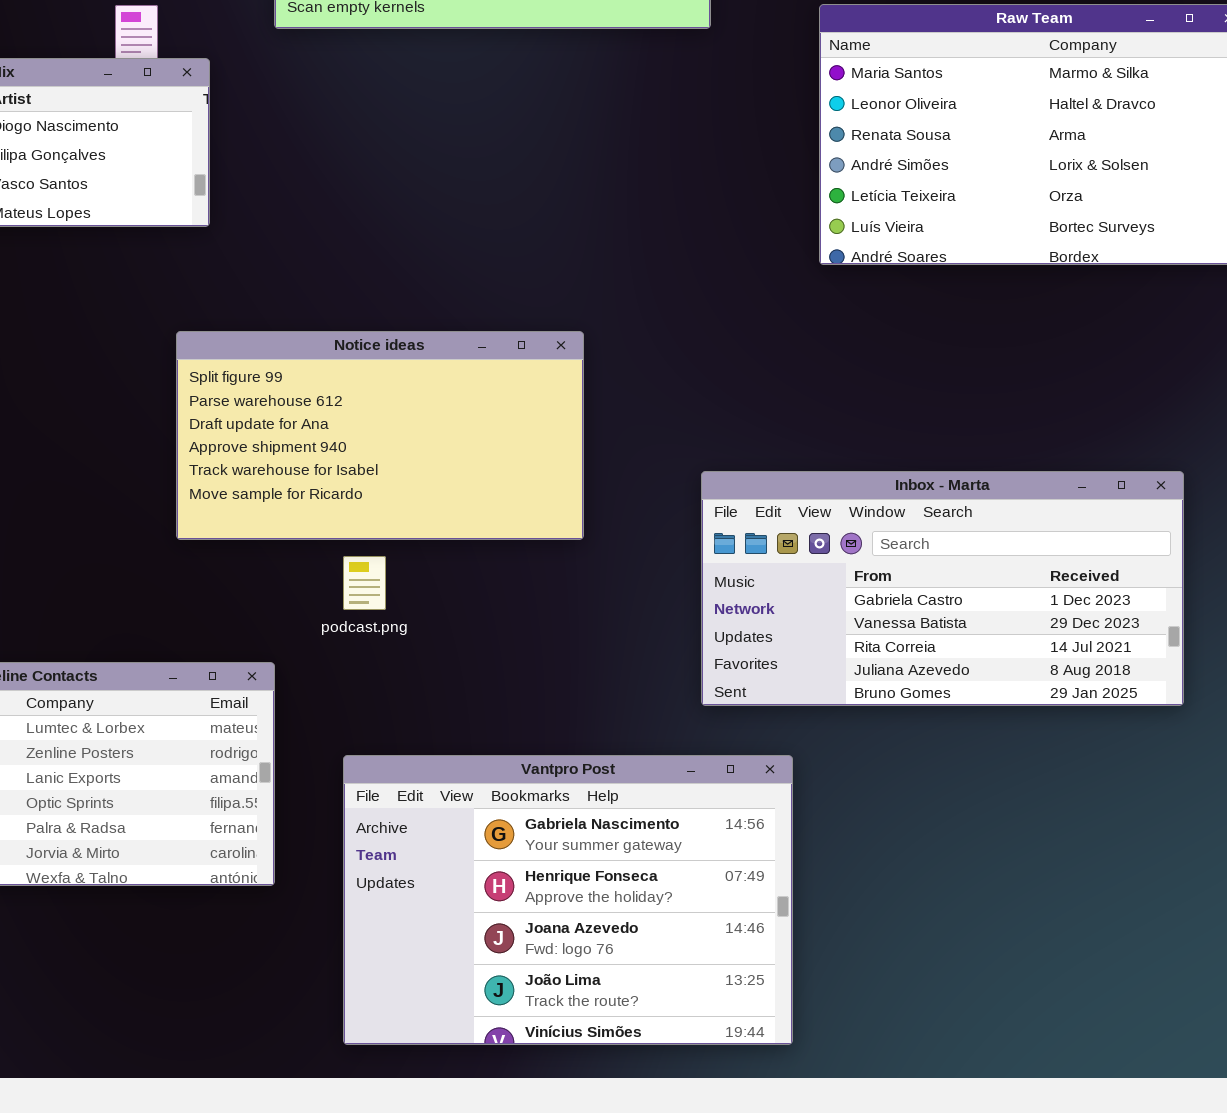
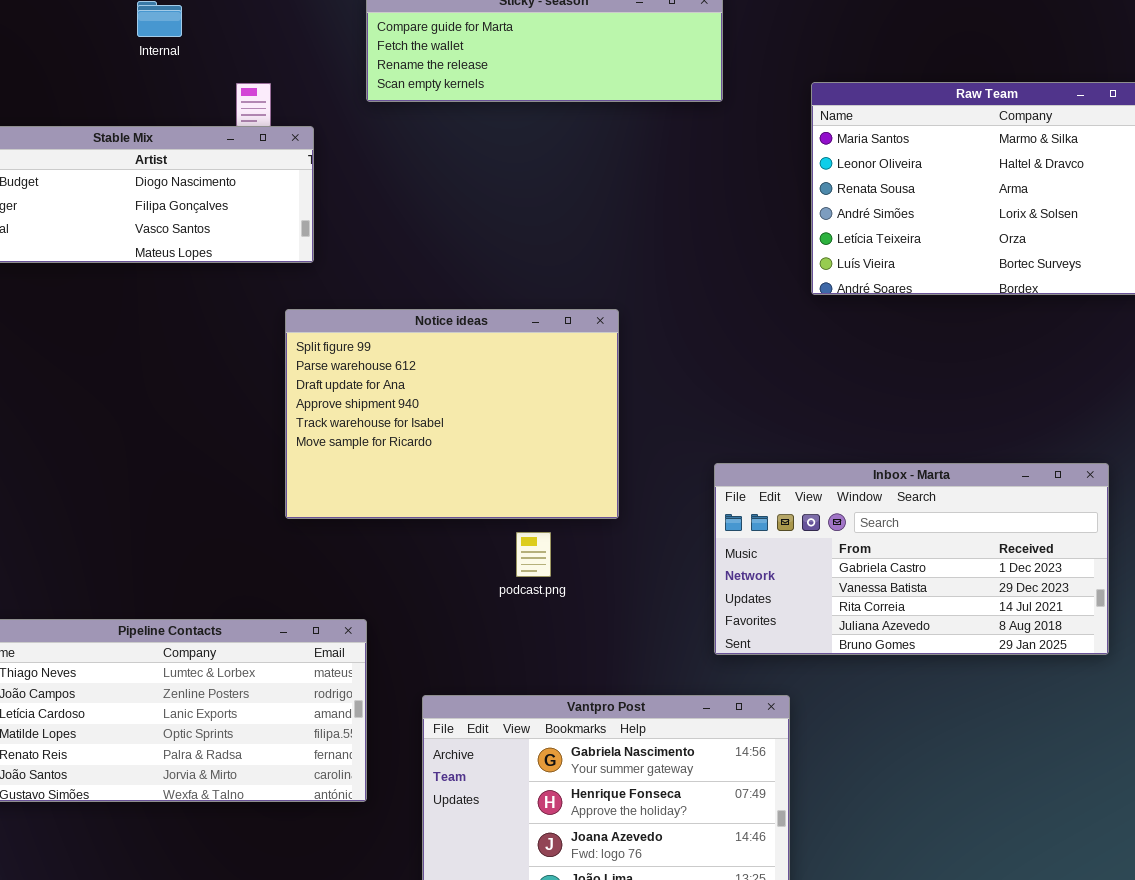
Notice ideas: [176,331,584,540] -> [285,309,619,519], resized
podcast.png: [343,556,386,610] -> [516,532,551,577], moved

